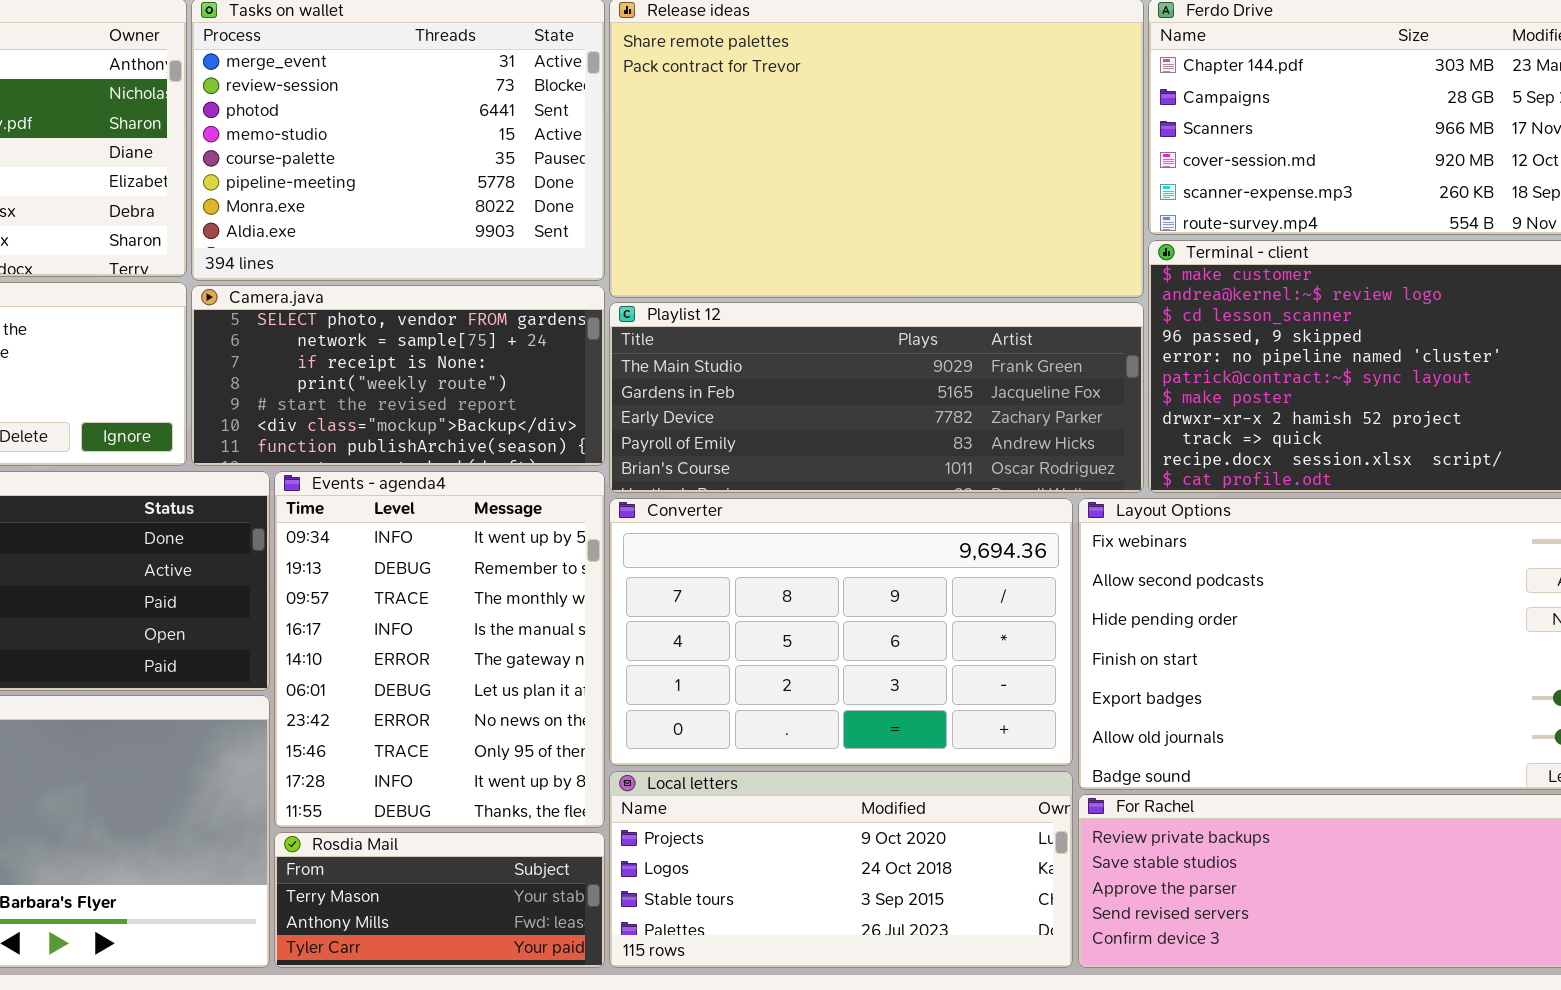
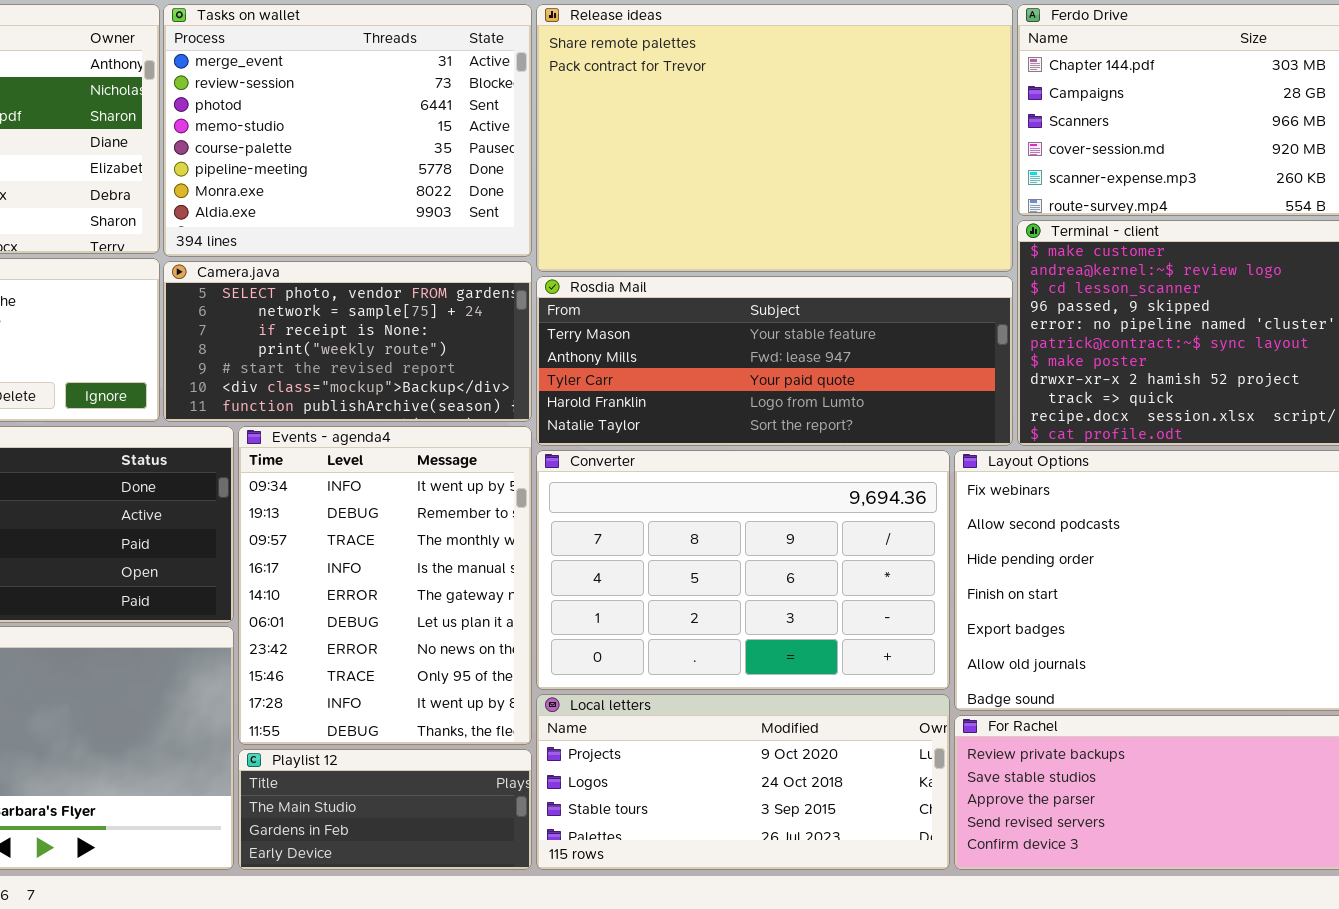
Playlist 12: [609,302,1144,493] -> [238,749,532,870], moved, resized
Rosdia Mail: [274,832,605,968] -> [536,276,1013,446], moved, resized

